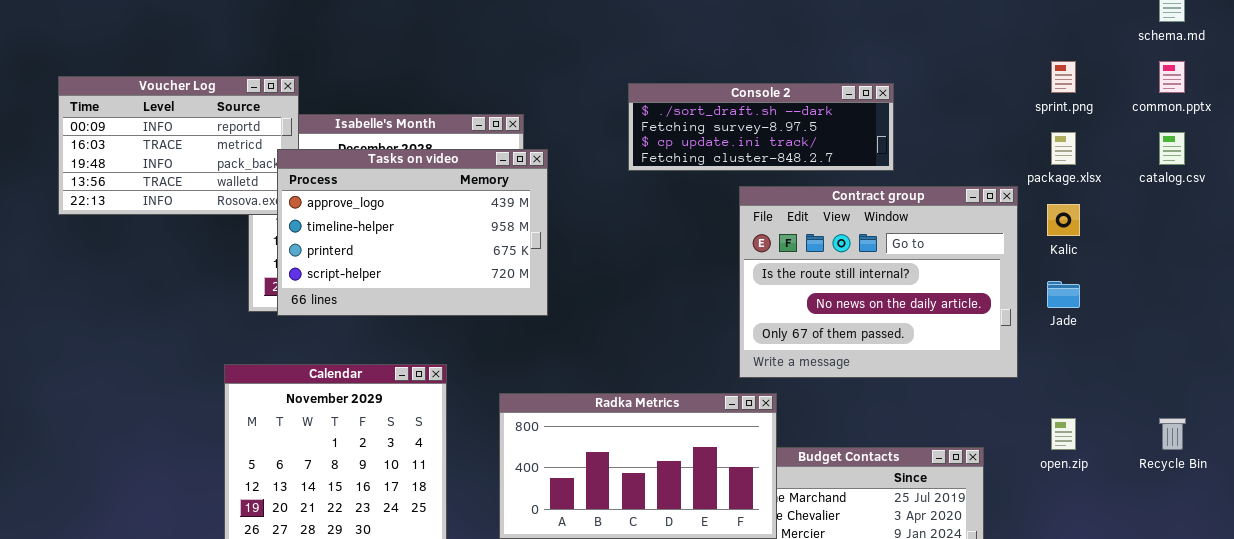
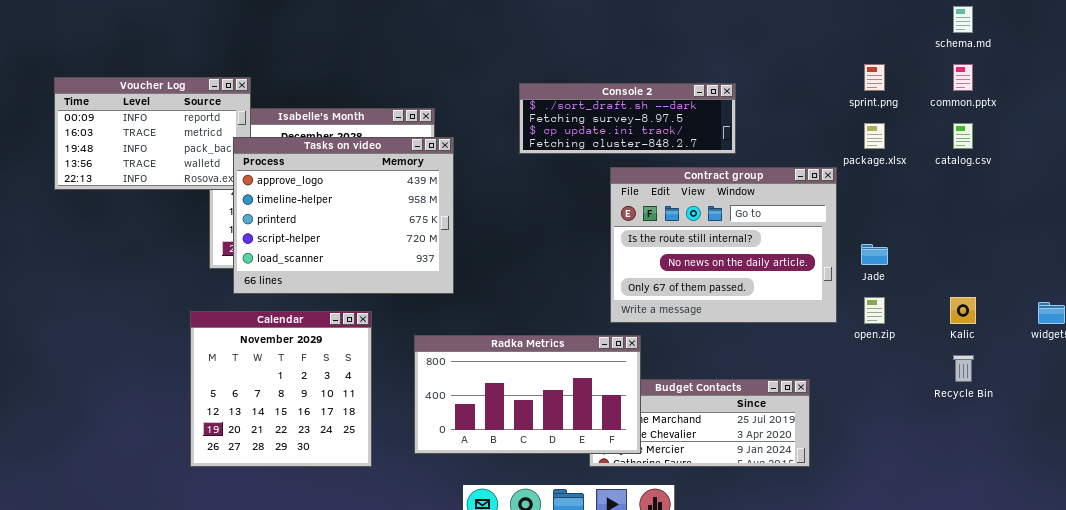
Tasks on video: [277,149,548,316] -> [233,137,454,294], resized
Kalic: [1047,204,1080,236] -> [950,297,976,324], moved
open.zip: [1051,418,1076,450] -> [864,297,885,324], moved

